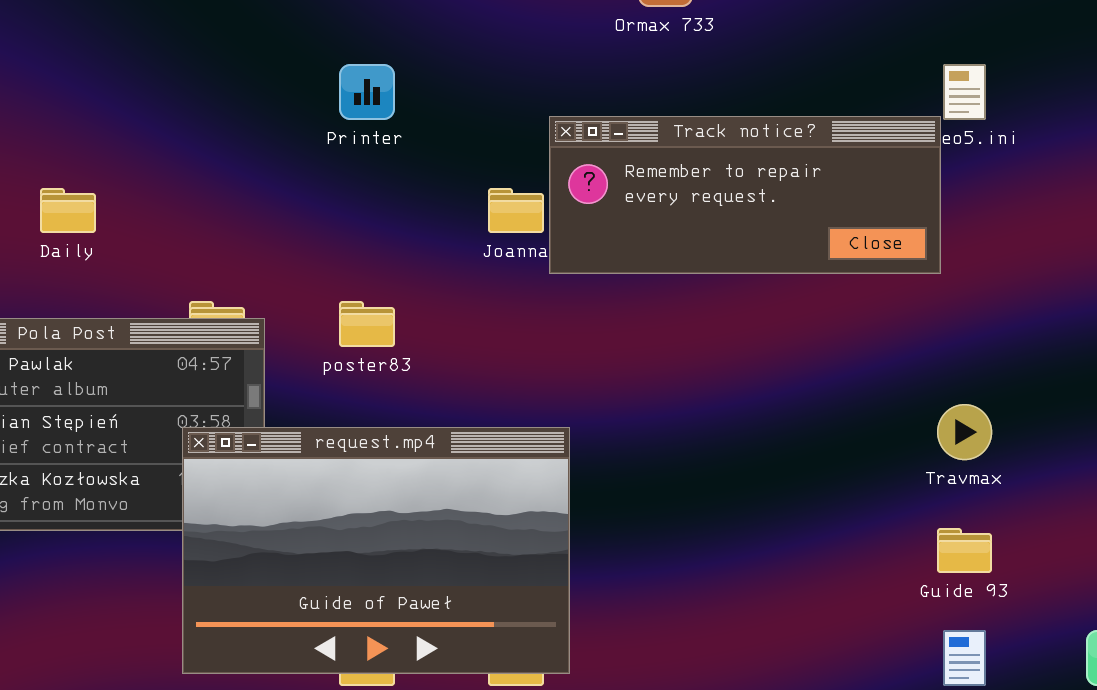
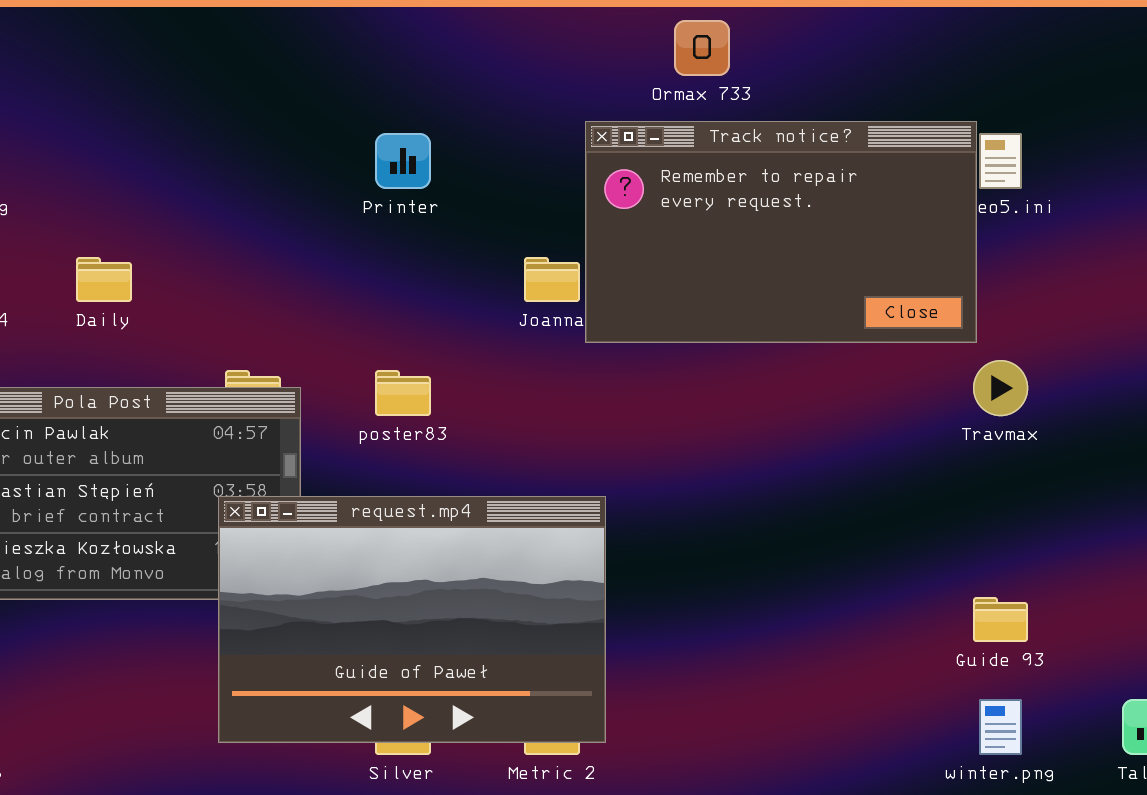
Track notice?: [549,116,941,274] -> [585,121,977,343], resized
Travmax: [937,404,992,460] -> [973,360,1028,416], moved

